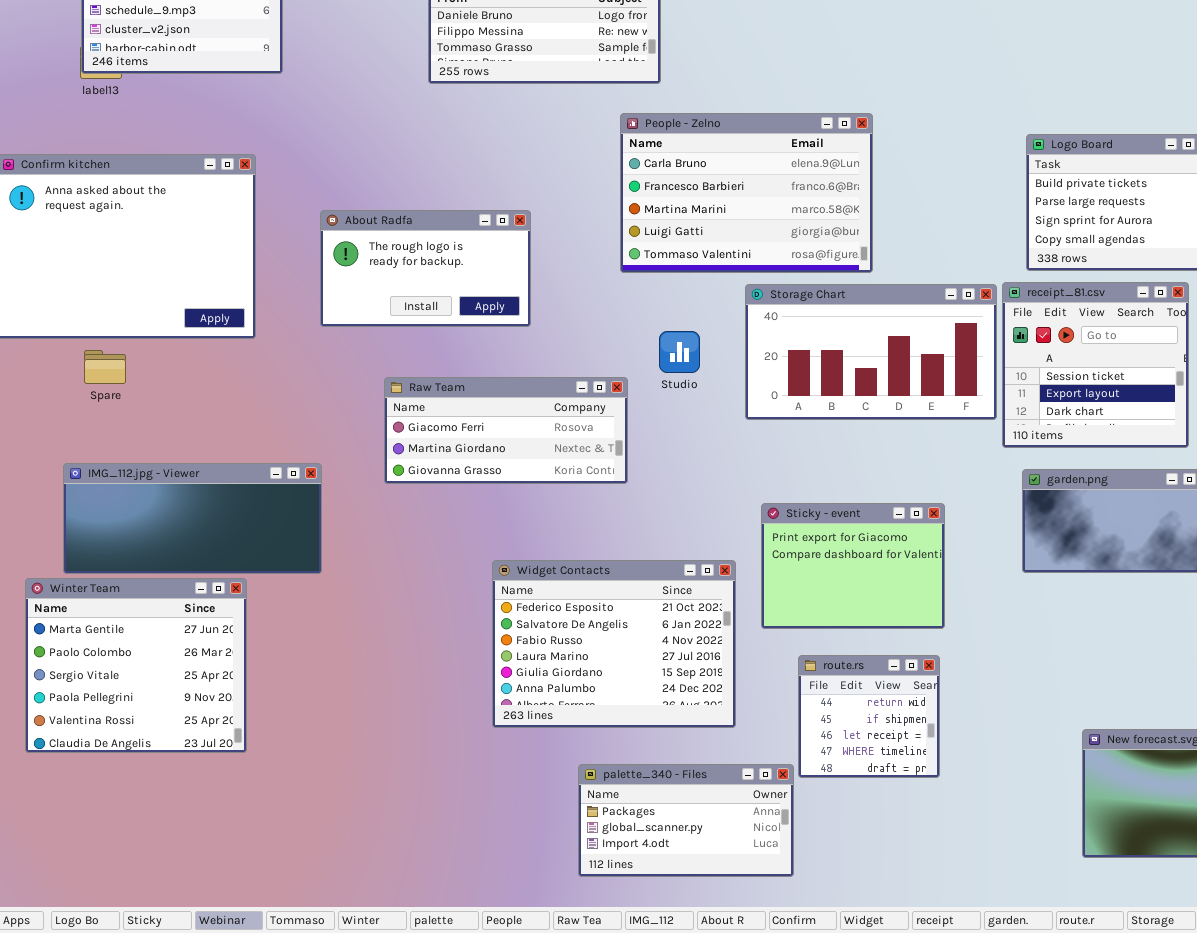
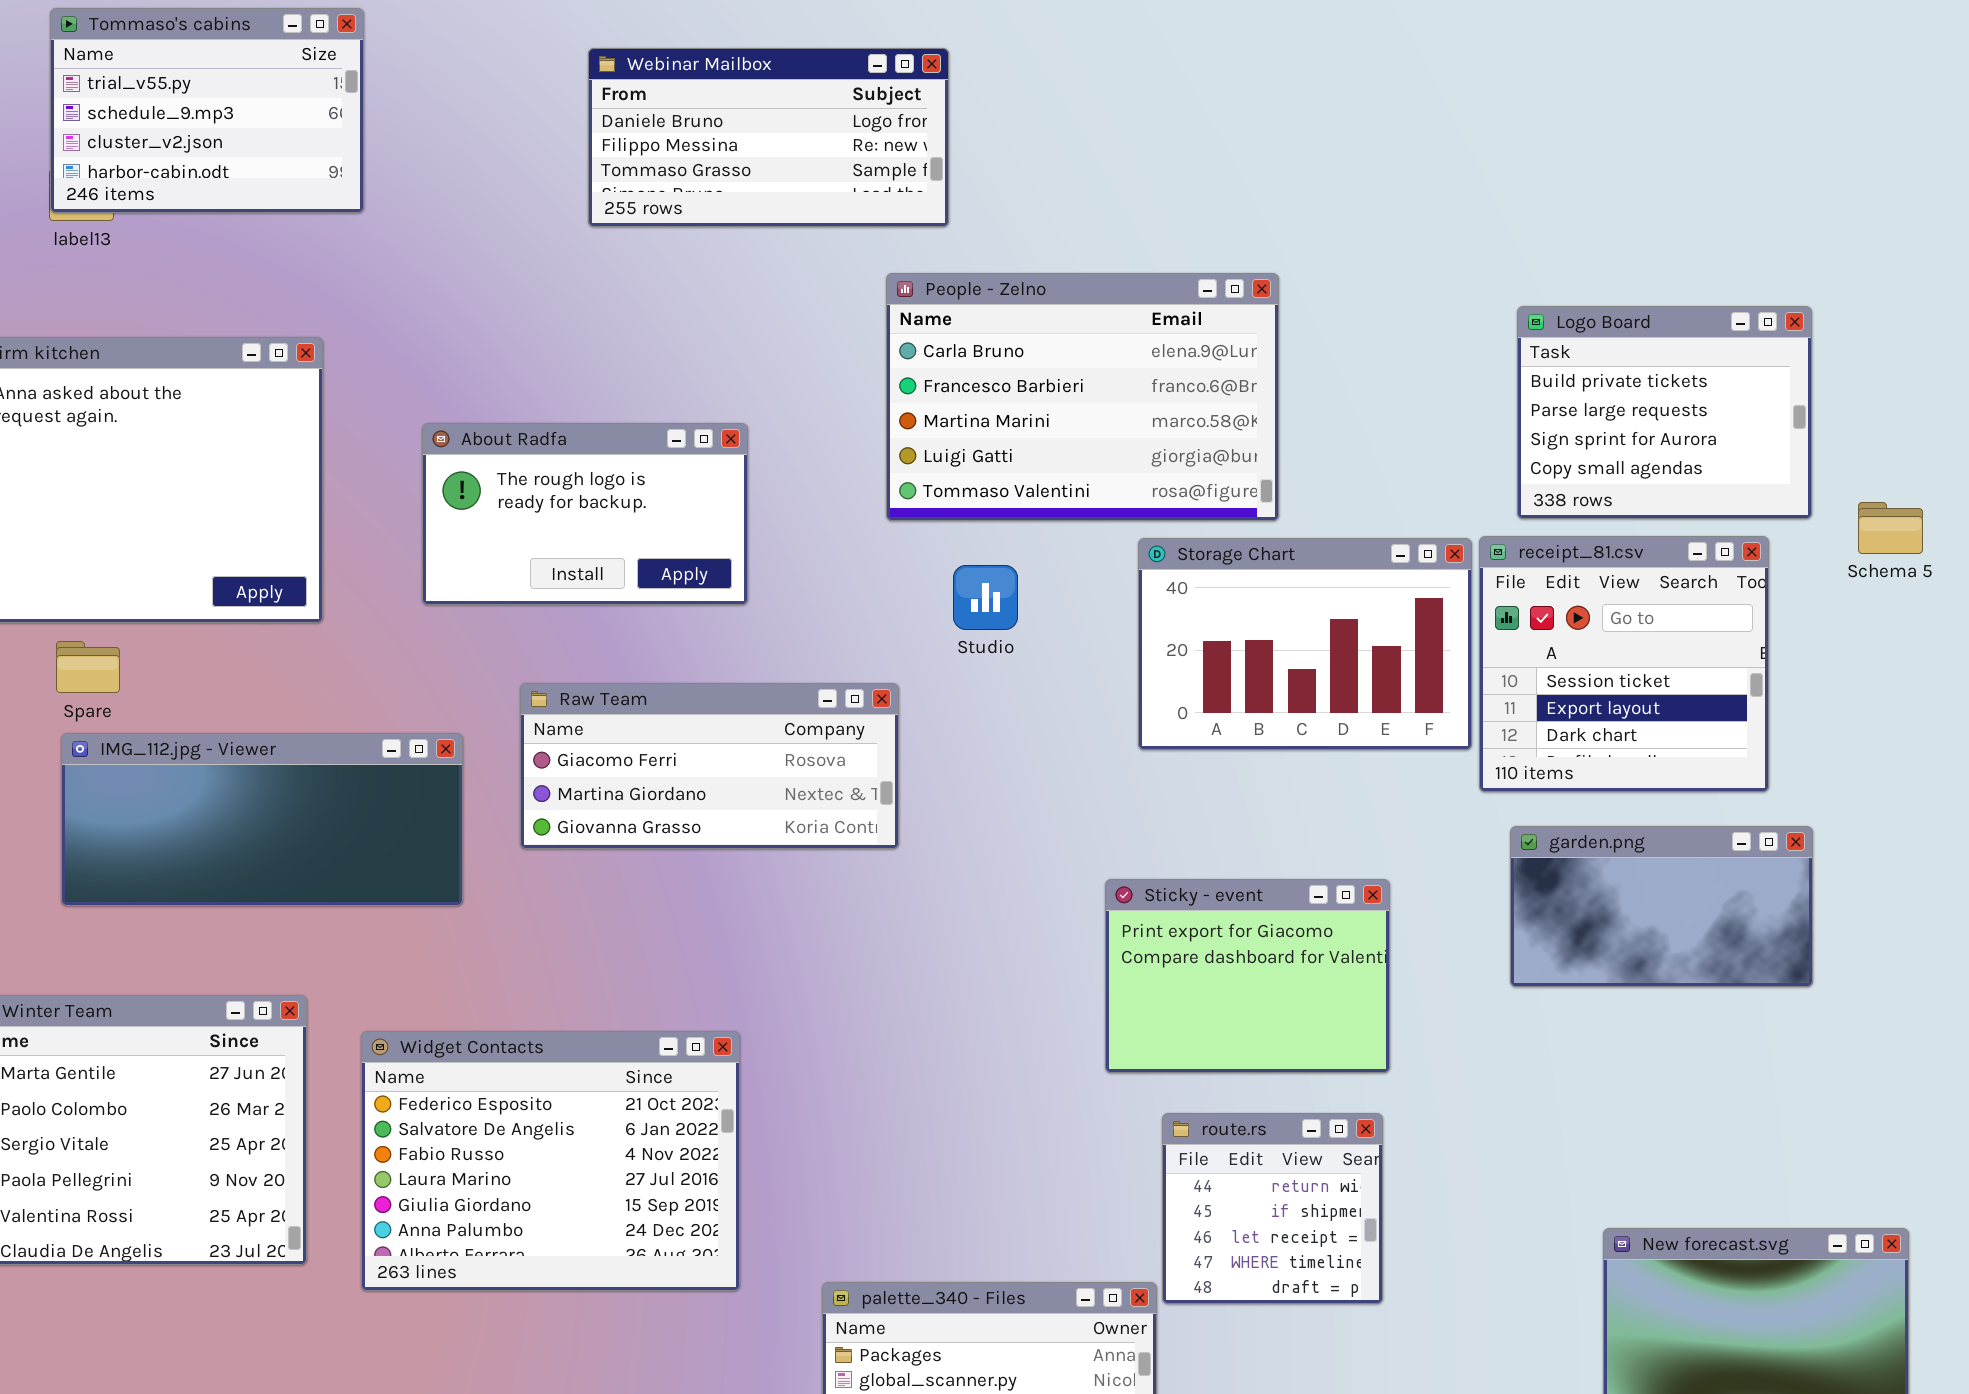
Storage Chart: [745,284,997,420] -> [1138,538,1472,750], resized
Studio: [659,331,700,373] -> [953,565,1018,630], moved
IMG_112.jpg - Viewer: [63,463,322,574] -> [61,733,463,906], moved
Widget Contacts: [492,560,736,728] -> [361,1031,740,1291], moved

